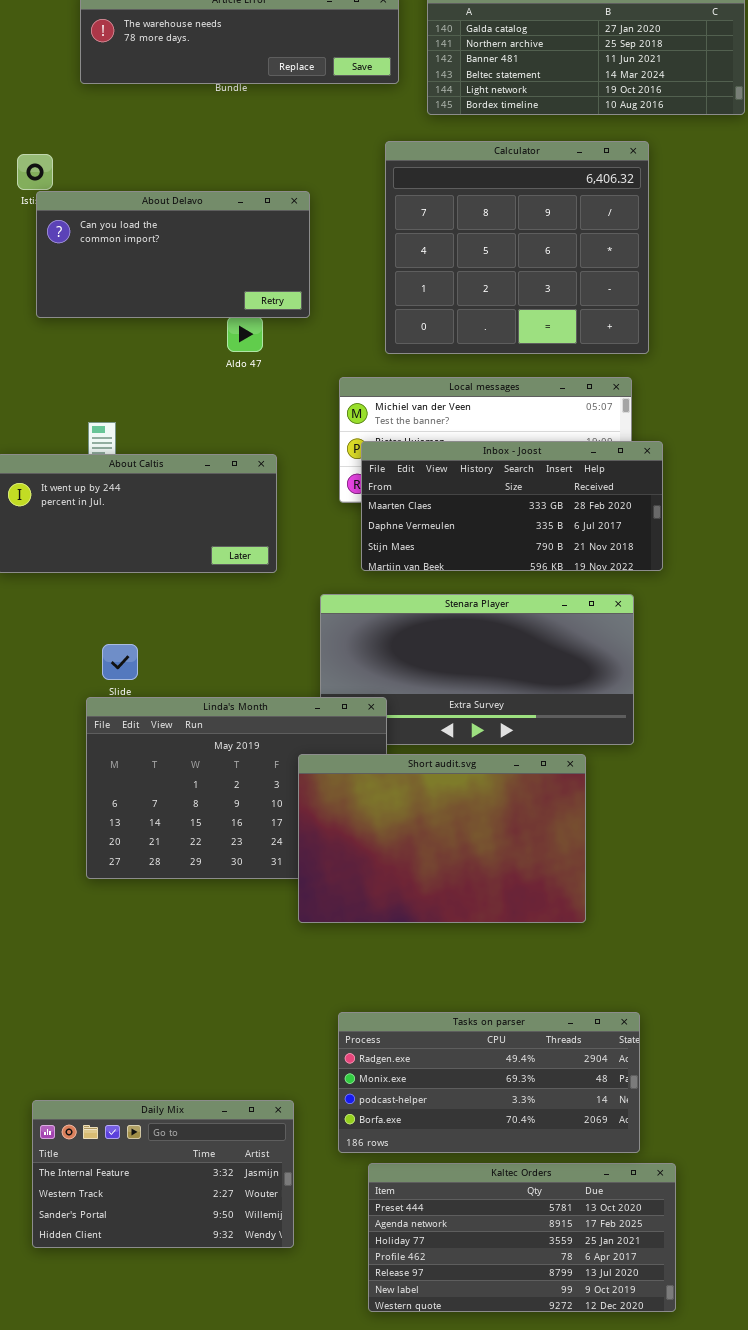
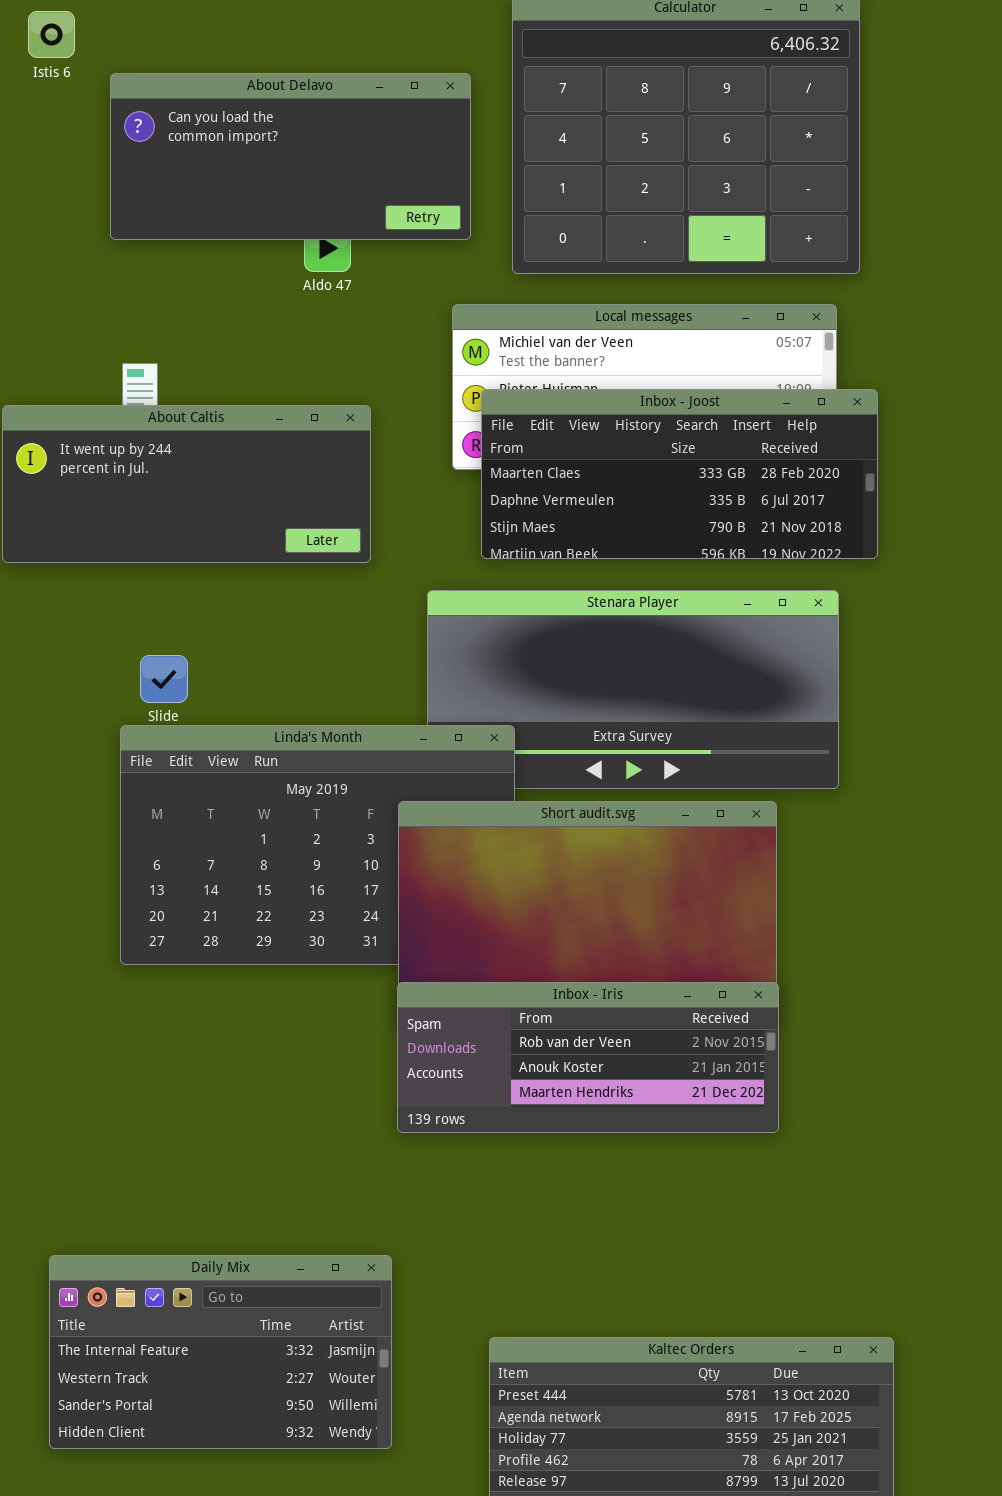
About Delavo: [36,191,310,318] -> [110,73,471,240], moved
Inbox - Iris: none -> [397,982,779,1133], opened
Tasks on parser: [338,1012,640,1153] -> none, closed

